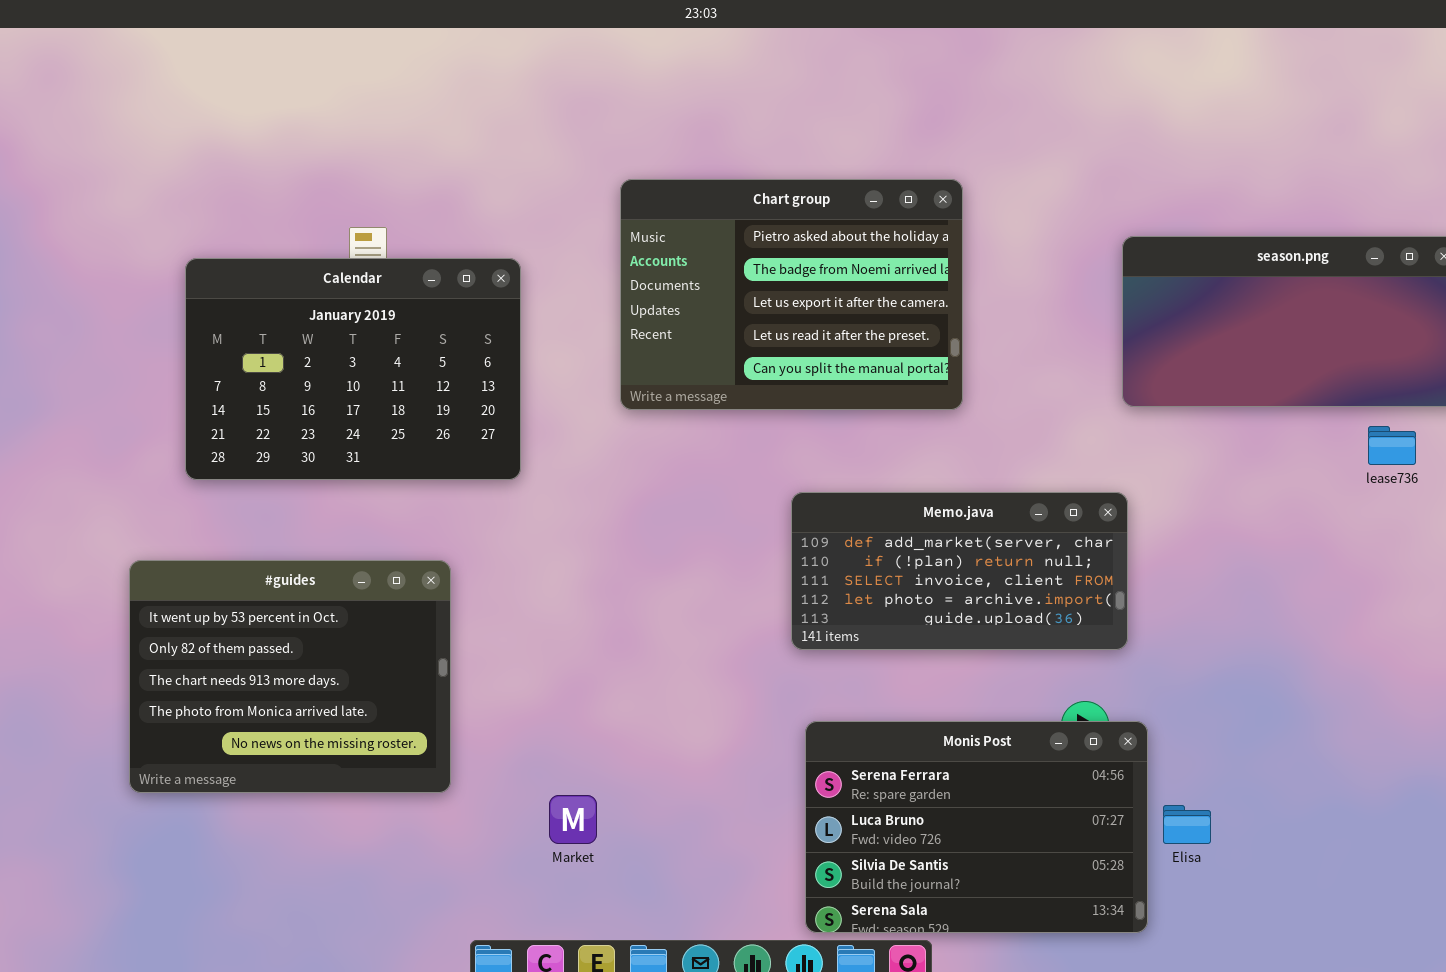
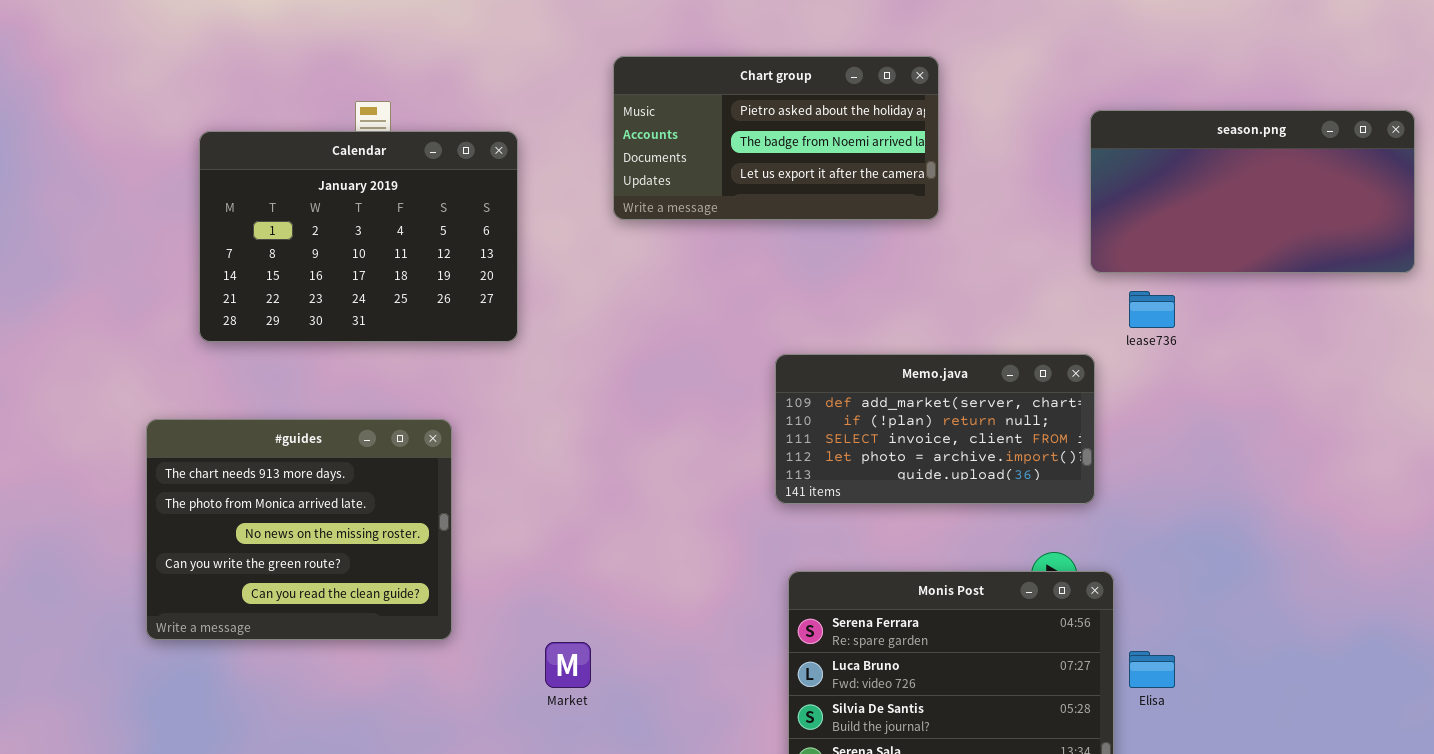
Chart group: [620,179,963,410] -> [613,56,939,220], resized
lease736: [1368,426,1416,465] -> [1129,291,1175,328], moved
#guides: [129,560,451,793] -> [146,419,452,640], scrolled down 2 rows

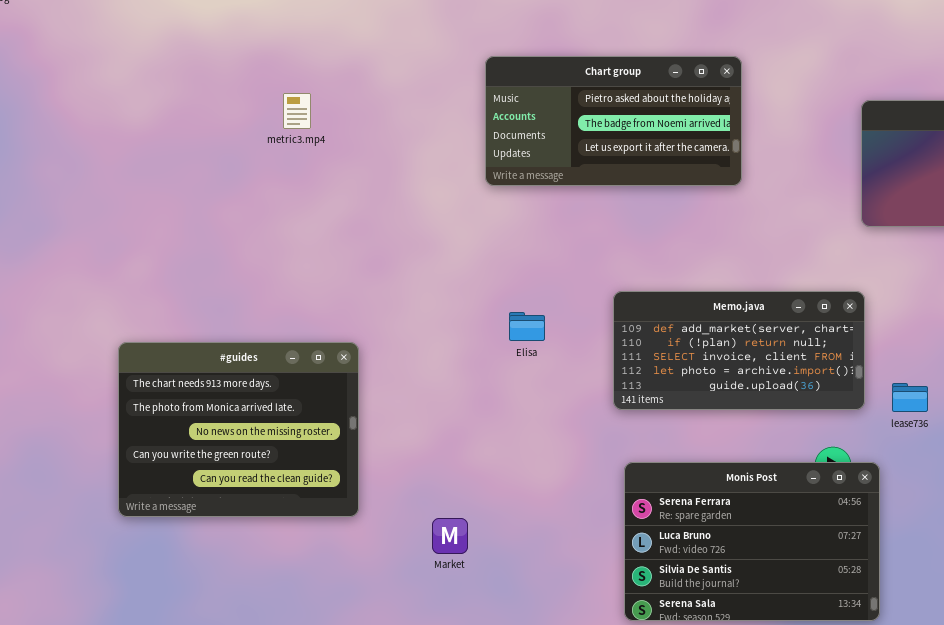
Calendar: [199,131,518,342] -> none, closed
lease736: [1129,291,1175,328] -> [892,383,928,412], moved
Elisa: [1129,651,1175,688] -> [509,312,545,341], moved

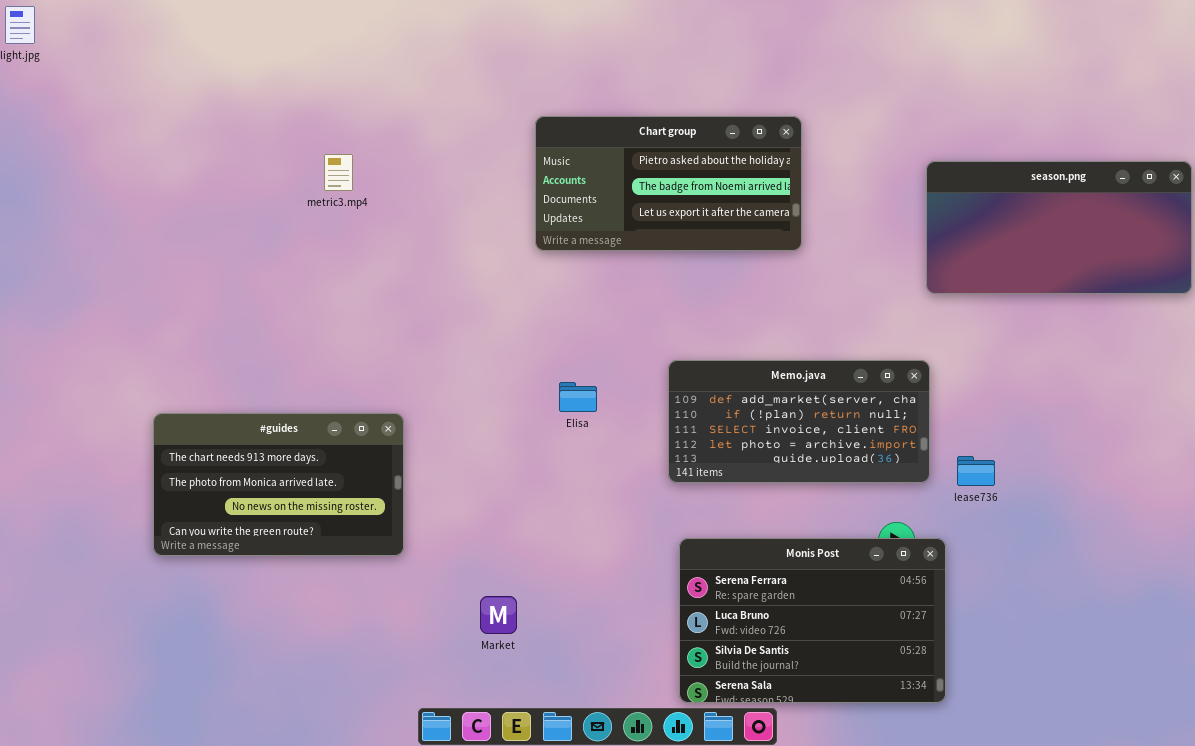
#guides: [118,342,359,517] -> [153,413,404,556], resized

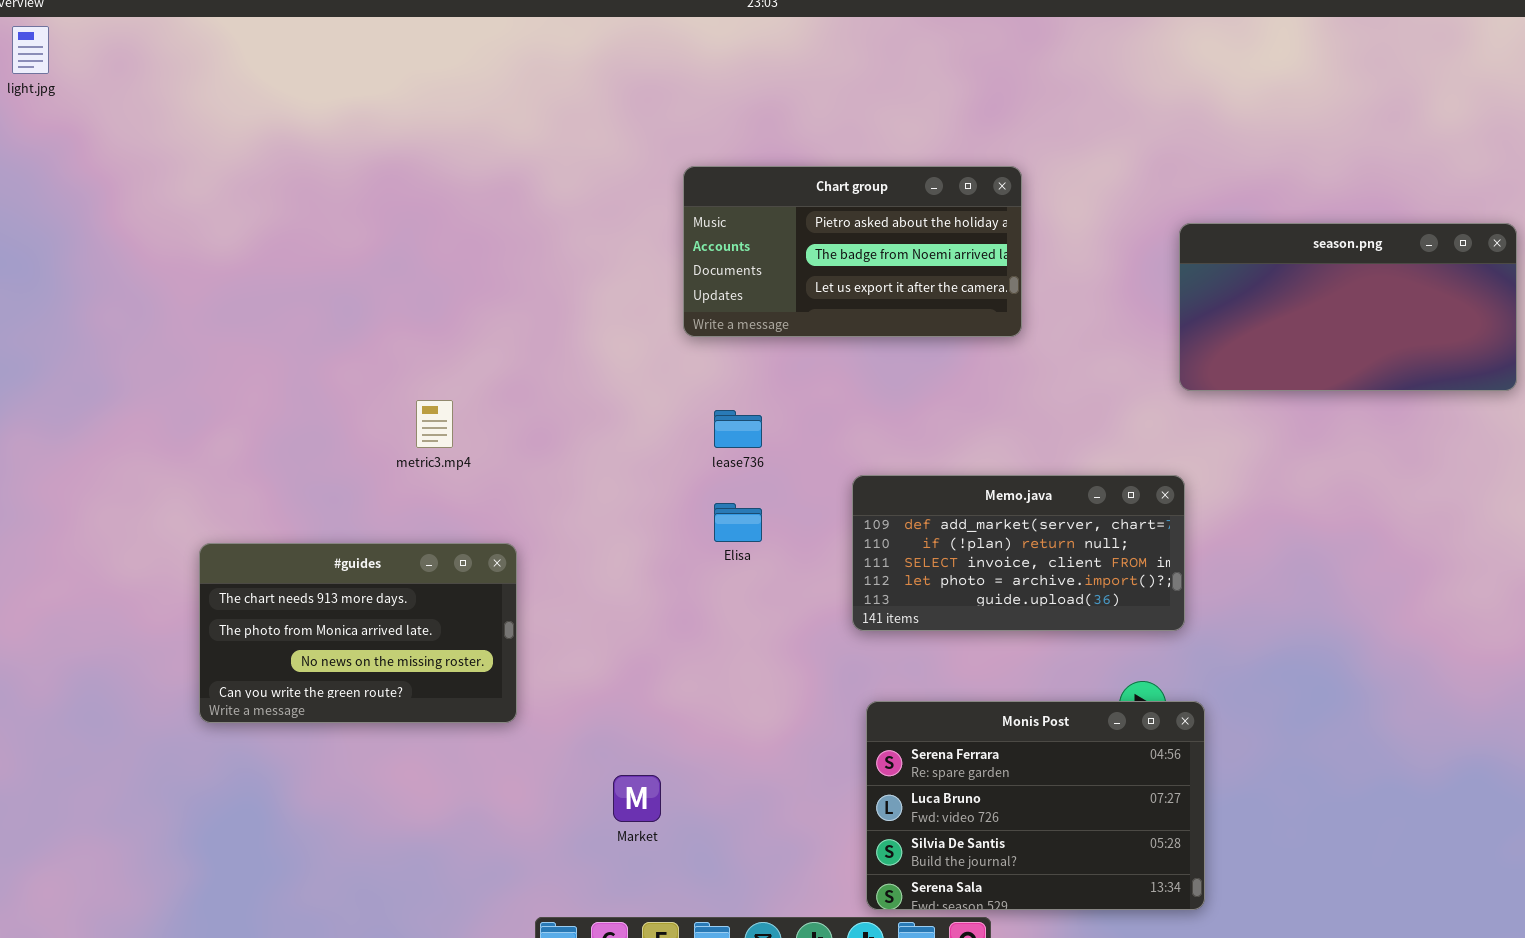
metric3.mp4: [324,154,353,191] -> [416,400,453,448], moved
lease736: [957,456,995,486] -> [714,410,762,448], moved

